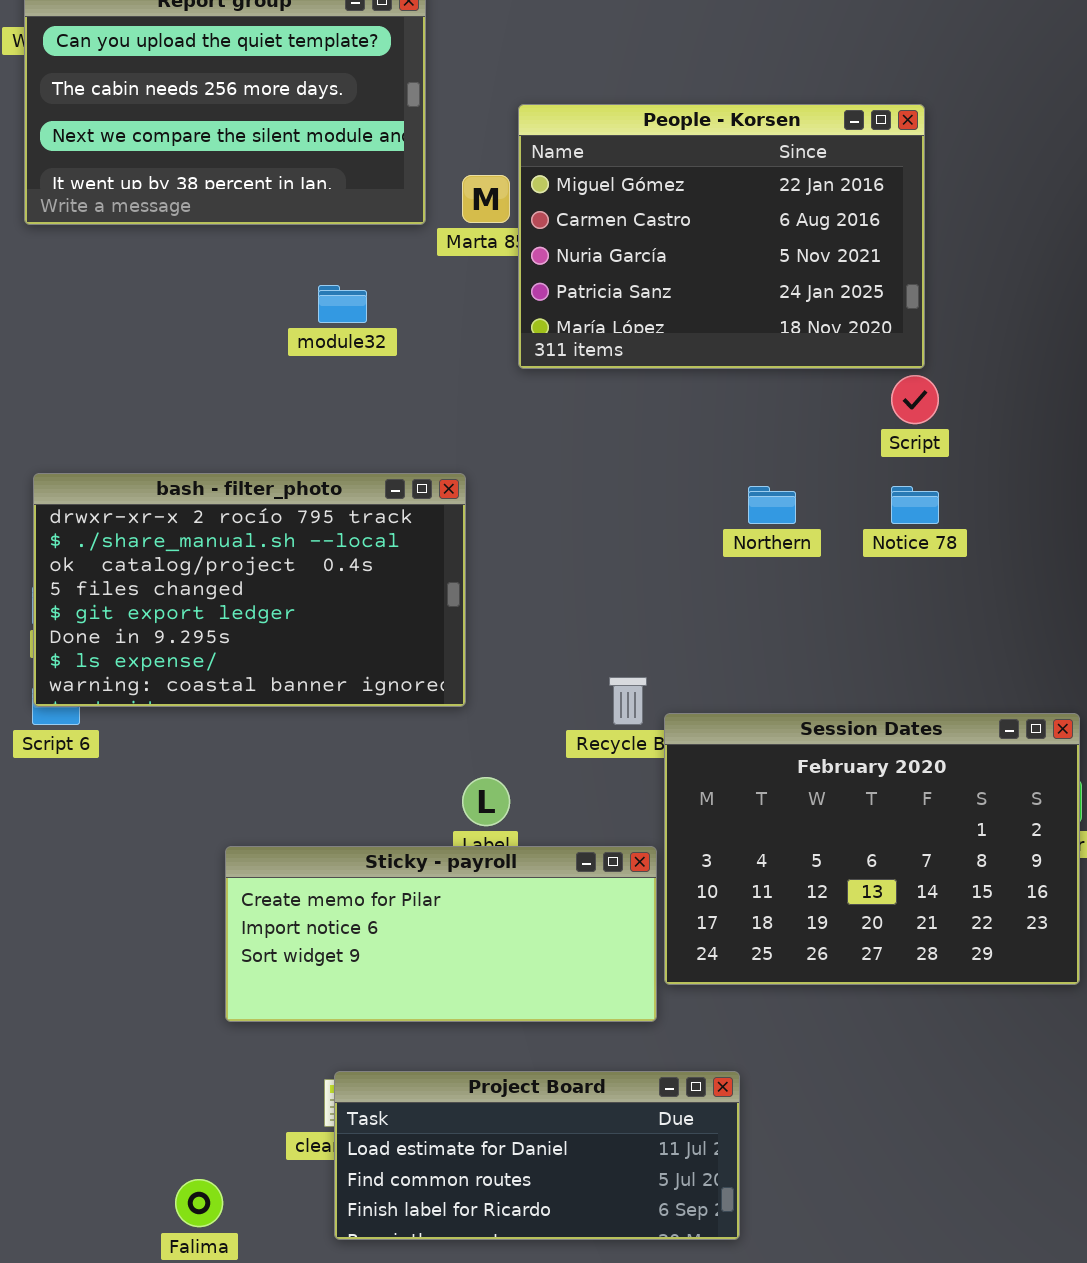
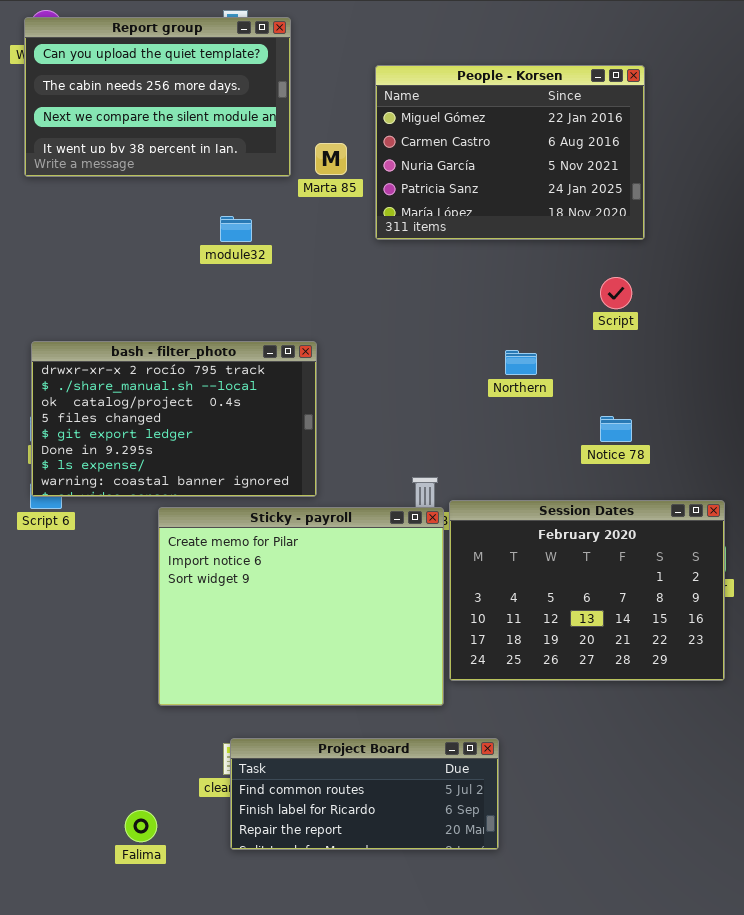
People - Korsen: [518,104,925,369] -> [375,65,645,240], moved
Notice 78: [891,486,939,524] -> [600,416,632,442], moved
Sticky - payroll: [225,846,657,1022] -> [158,507,444,706], resized
Project Board: [334,1071,740,1240] -> [230,738,499,850], scrolled down 1 row

